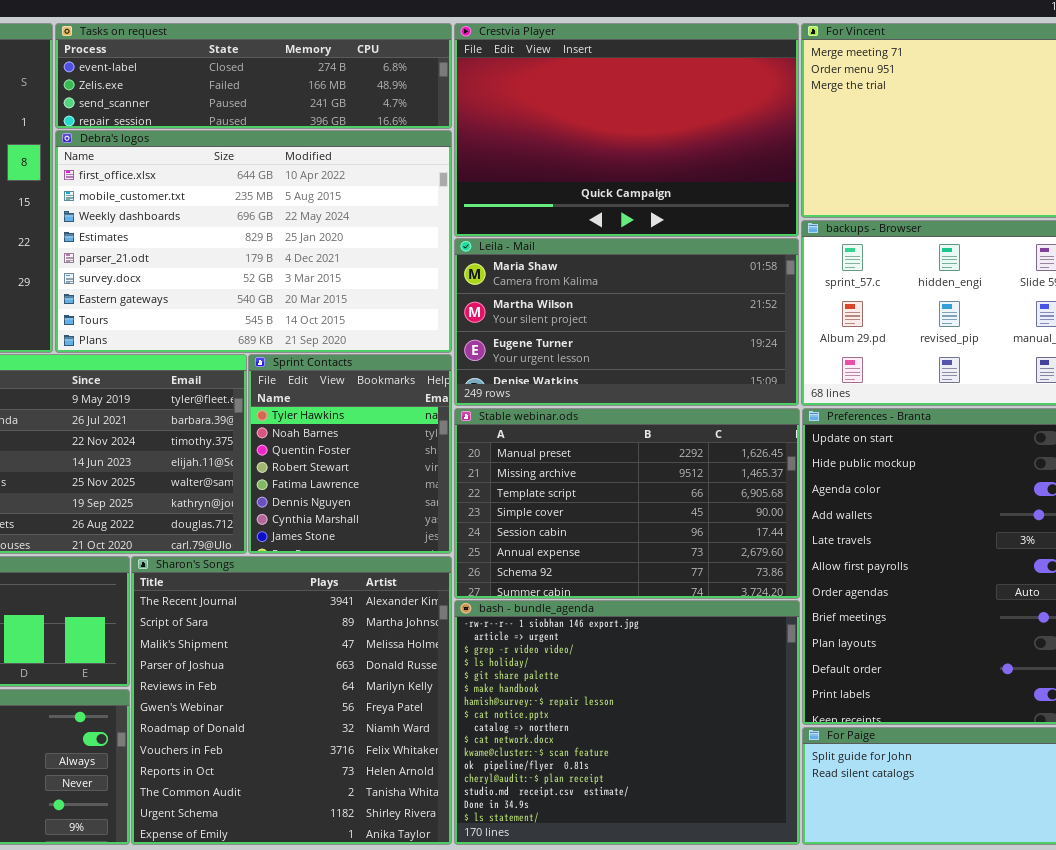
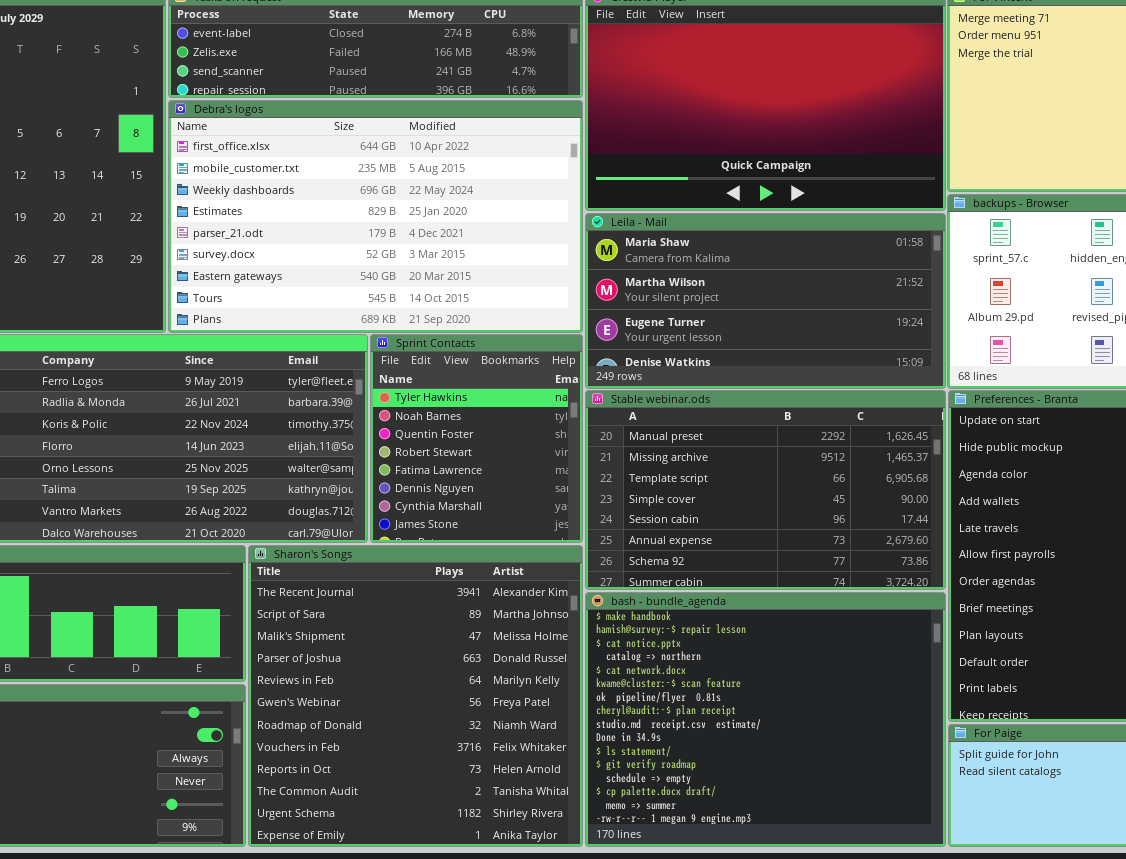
bash - bundle_agenda: [454,600,800,845] -> [585,592,946,847], scrolled down 5 rows

